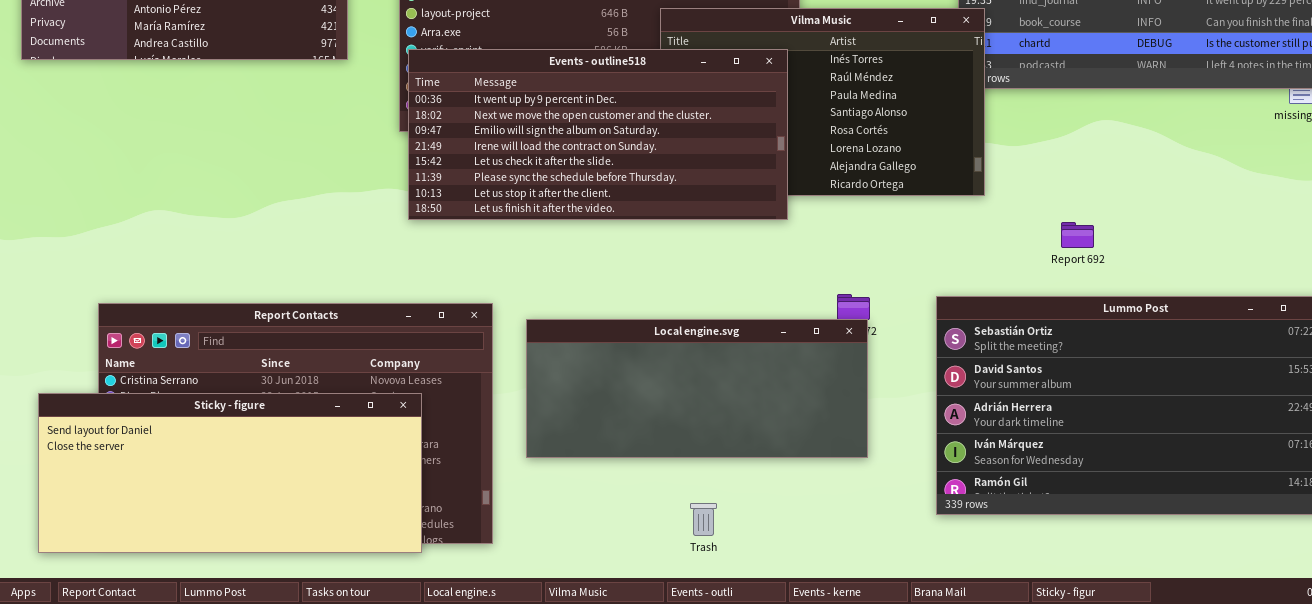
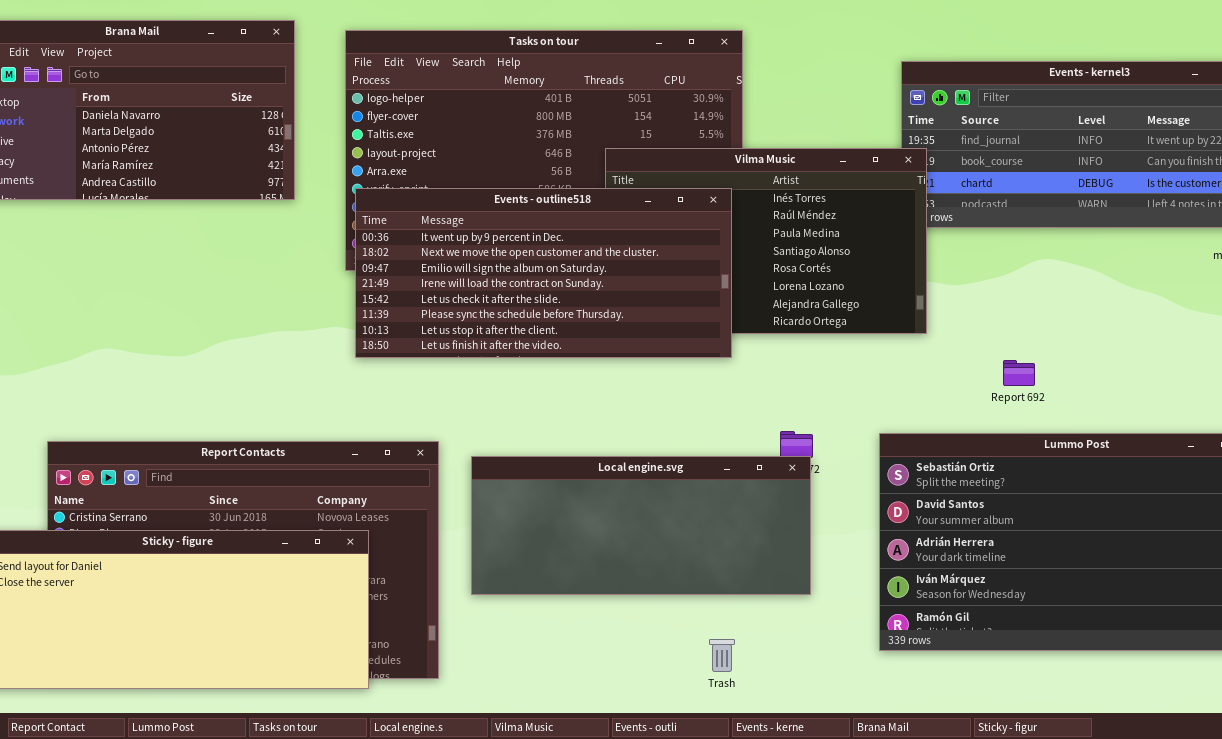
Trash: [690,503,717,536] -> [709,639,735,672], moved

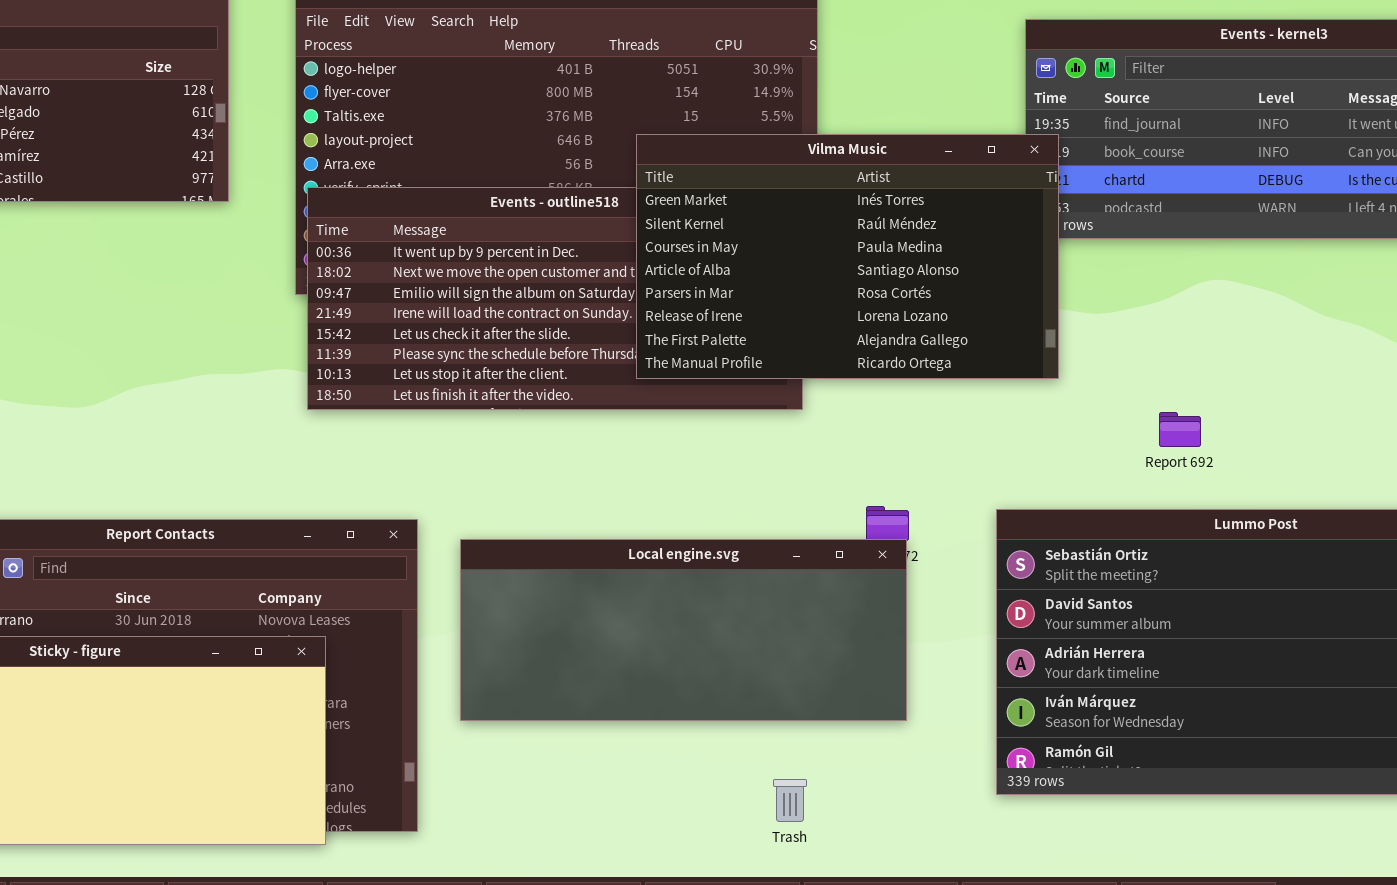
Vilma Music: [605,148,927,334] -> [636,134,1059,379], raised

